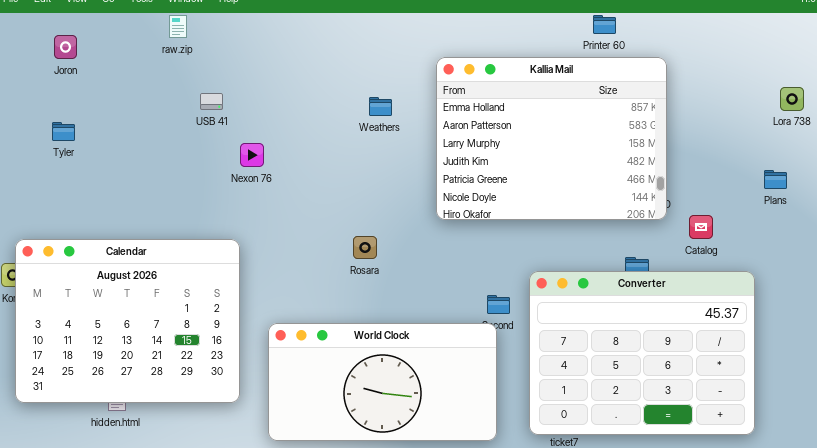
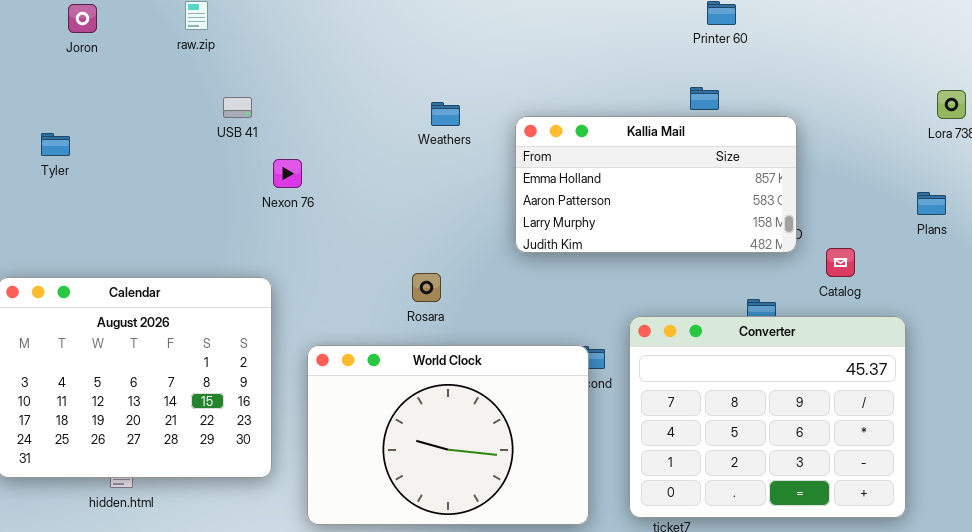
Joron: [54,35,77,59] -> [68,4,97,33], moved
Kallia Mail: [436,57,667,220] -> [515,116,797,253], resized
World Clock: [268,323,497,441] -> [307,345,589,525], resized

